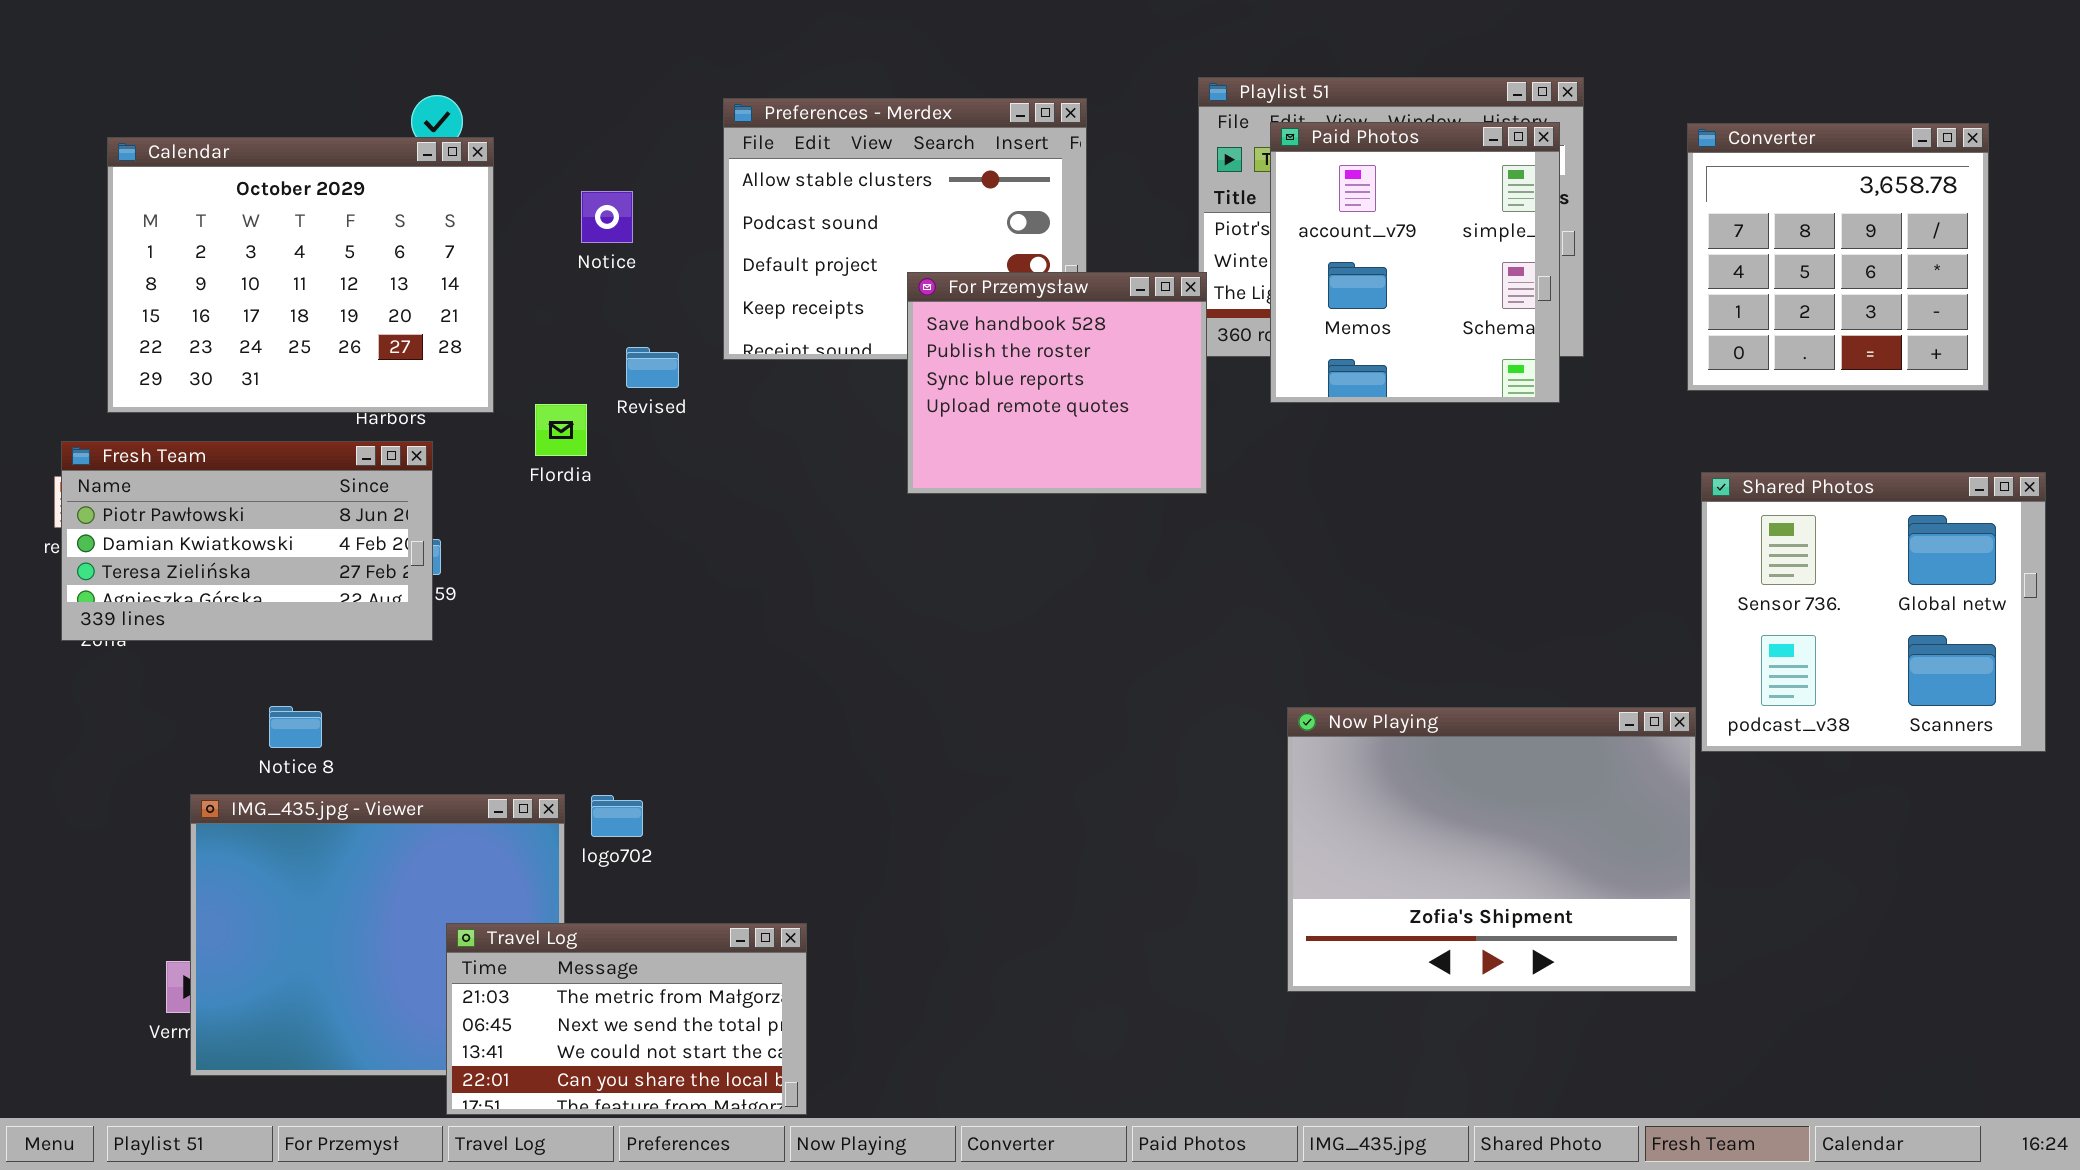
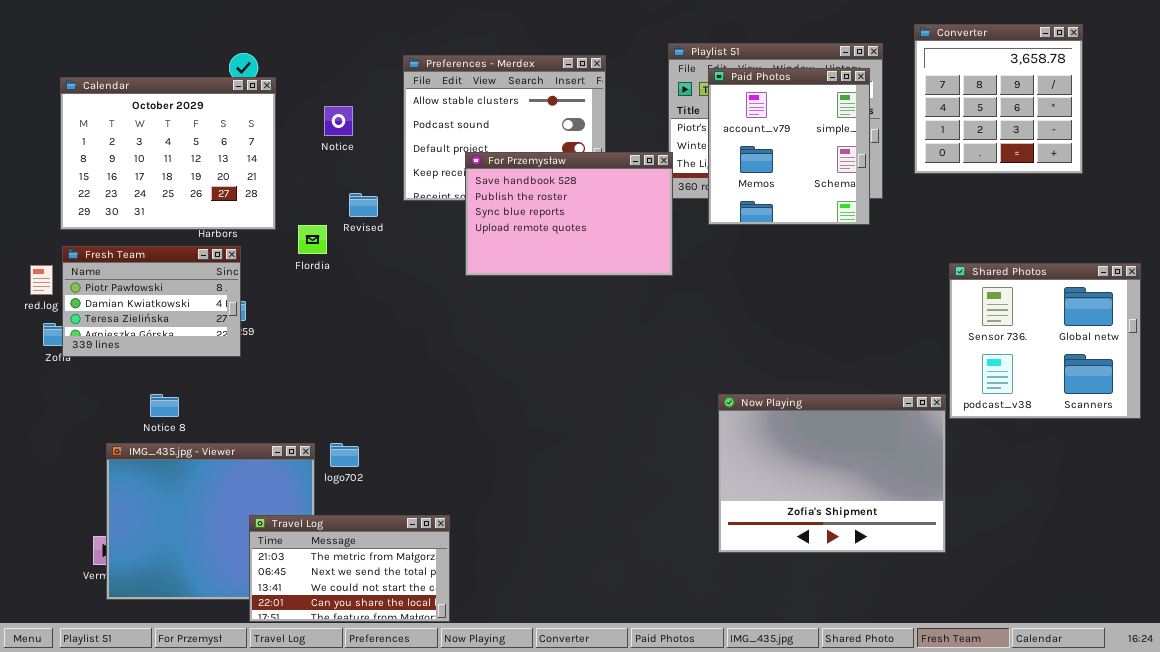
Converter: [1687,123,1989,391] -> [914,24,1083,174], moved
For Przemysław: [907,272,1207,494] -> [465,152,673,276], resized
Fresh Team: [61,441,433,641] -> [62,246,241,357], resized

